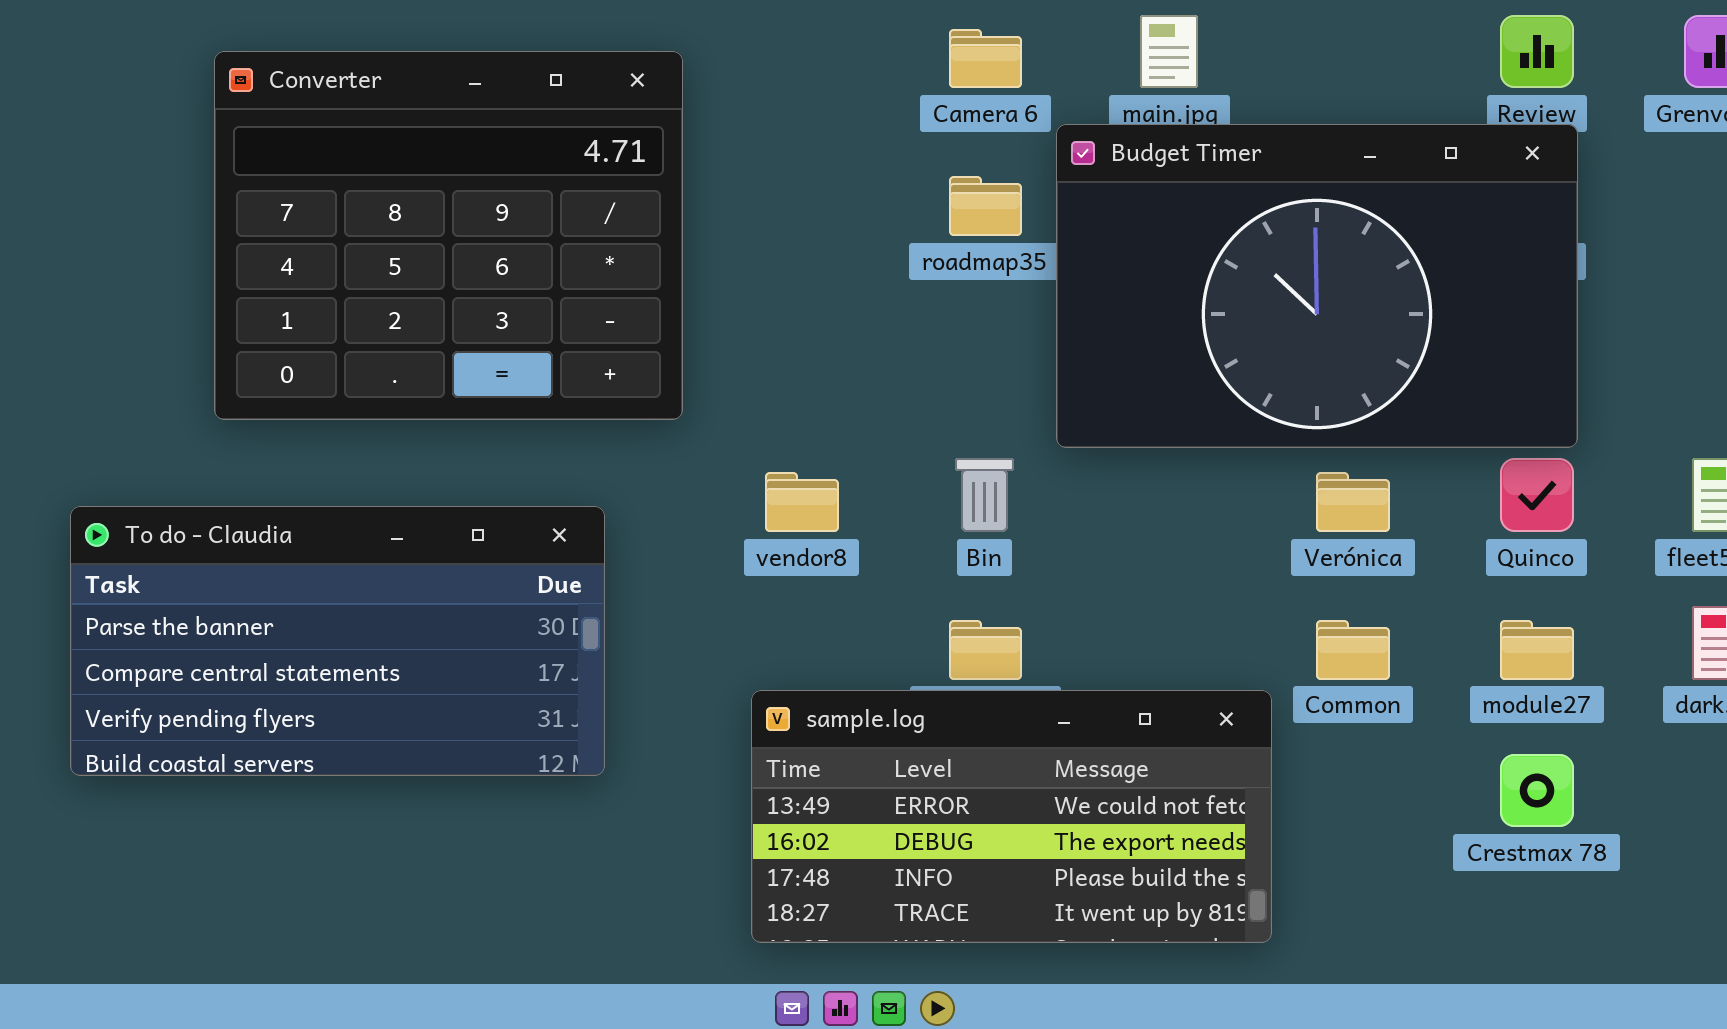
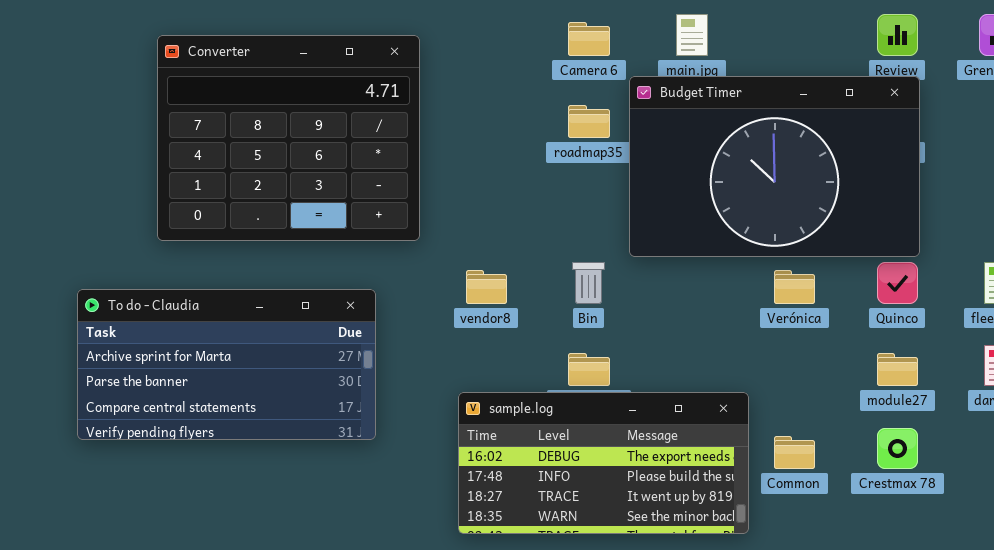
To do - Claudia: [70,506,605,776] -> [77,289,376,440], scrolled up 1 row
Common: [1316,620,1390,680] -> [774,436,815,469], moved
sample.log: [751,690,1272,943] -> [458,392,749,534], scrolled down 1 row

